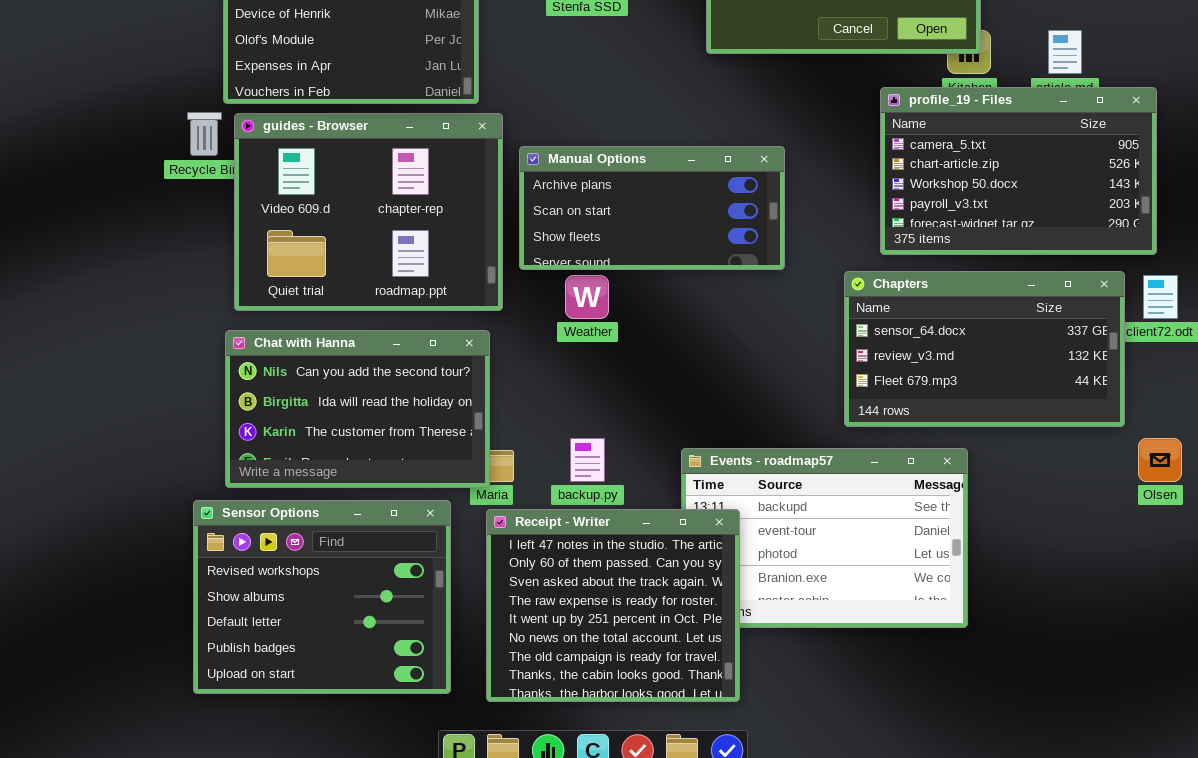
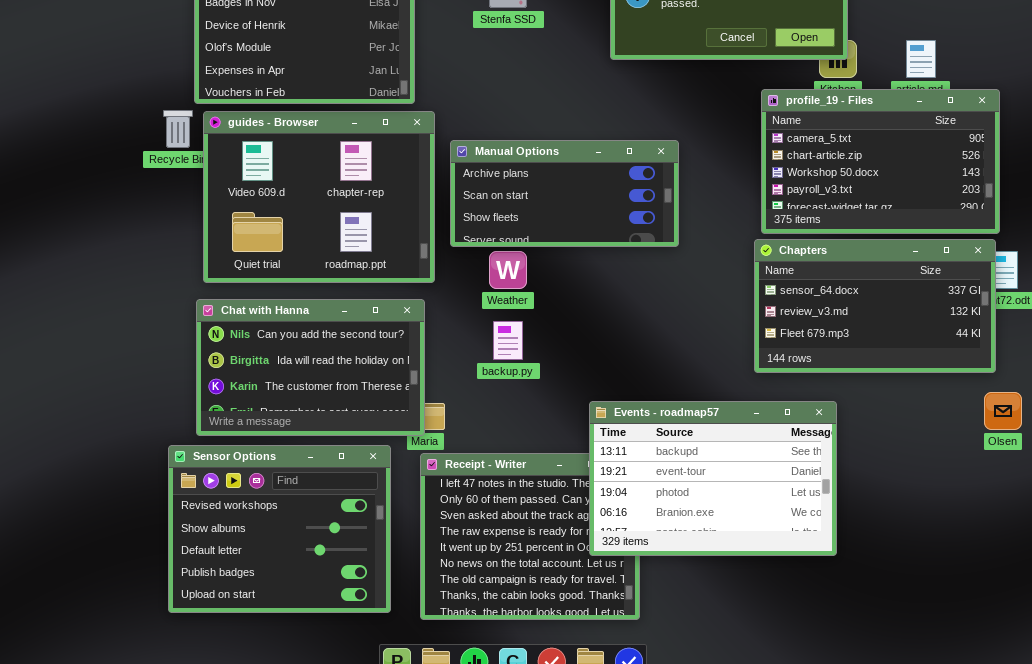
Chapters: [844,271,1125,427] -> [754,239,996,373], moved
backup.py: [570,438,605,482] -> [493,321,523,360], moved
Events - roadmap57: [681,448,968,628] -> [589,401,837,556], raised

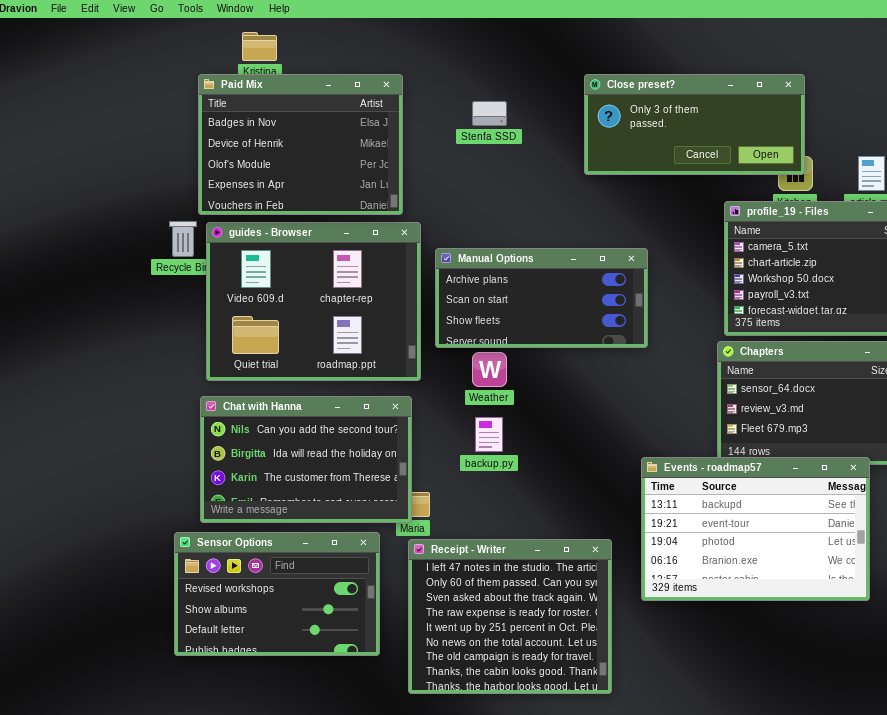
Events - roadmap57: [589,401,837,556] -> [641,457,870,601], moved
Sensor Options: [168,445,391,613] -> [174,532,380,656], resized

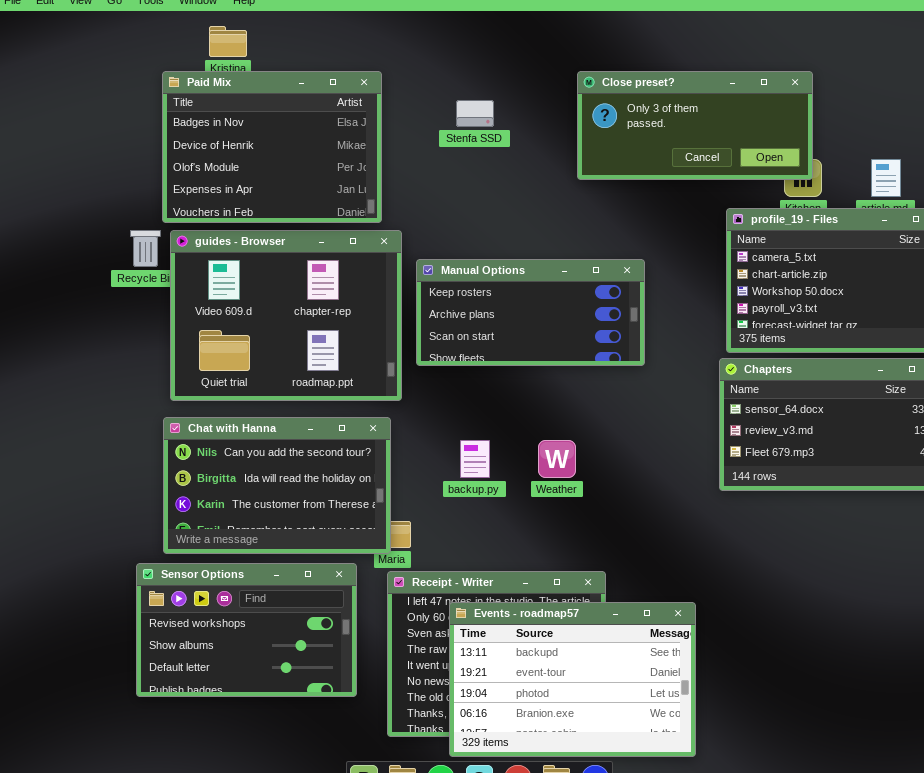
Manual Options: [435,248,648,348] -> [416,259,645,366], scrolled up 1 row
Weather: [472,352,507,387] -> [538,440,576,478], moved
Events - roadmap57: [641,457,870,601] -> [449,602,696,757], moved

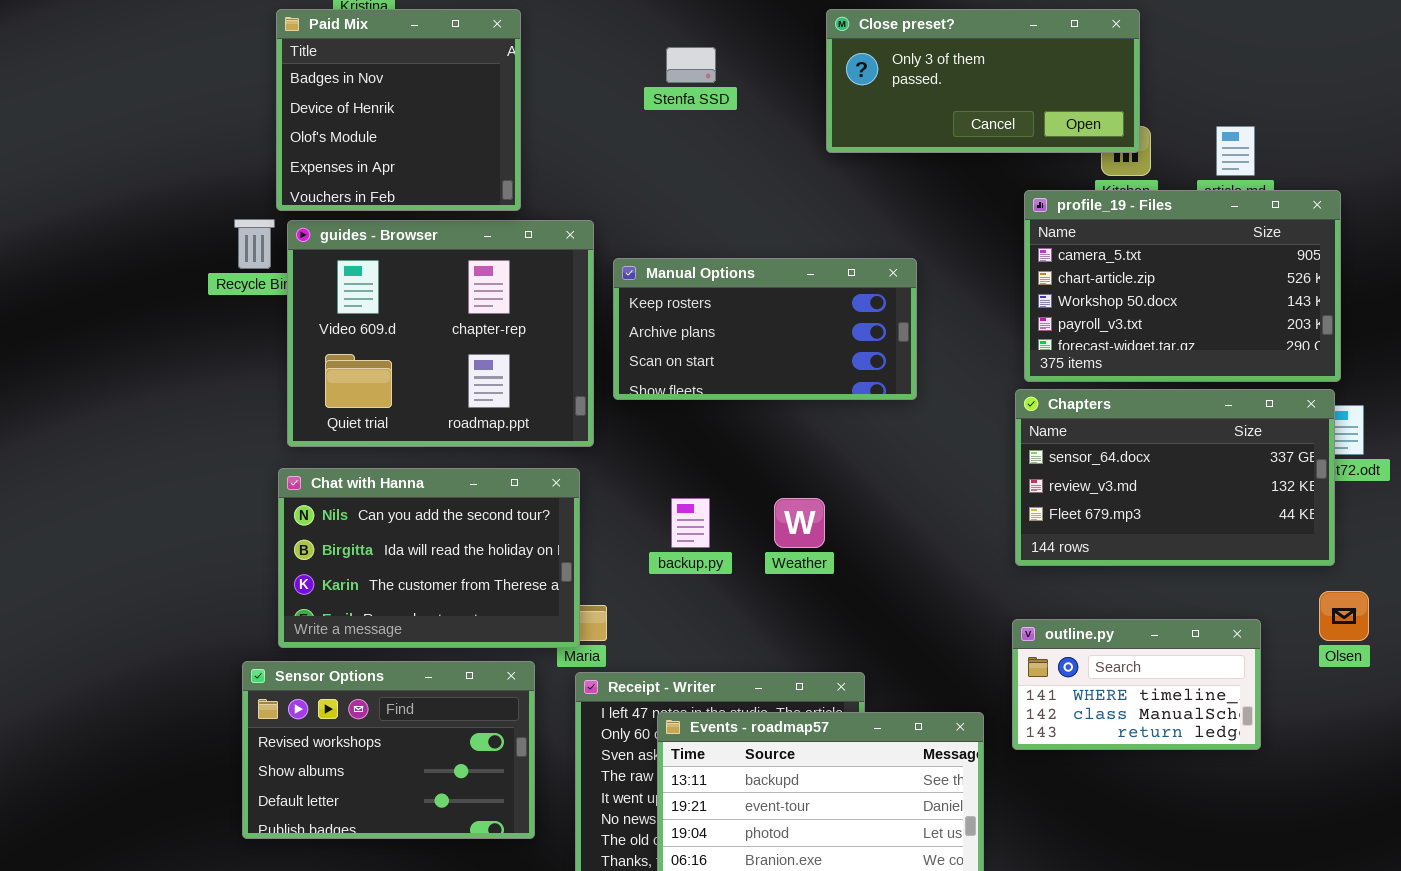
Paid Mix: [162,71,382,223] -> [276,9,521,211], resized
outline.py: none -> [1012,619,1261,750], opened

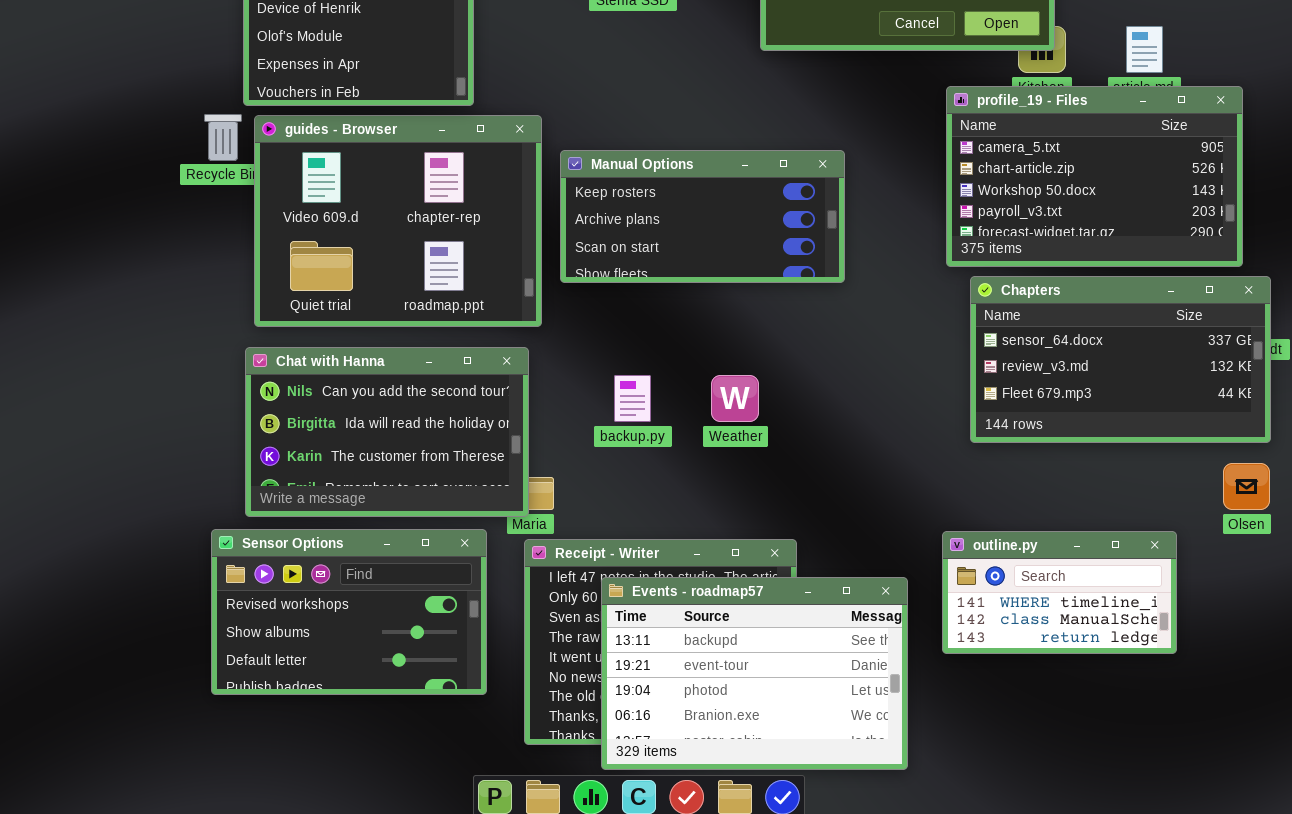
Chapters: [1015,389,1335,566] -> [970,276,1271,443], moved
outline.py: [1012,619,1261,750] -> [942,531,1177,654], moved

